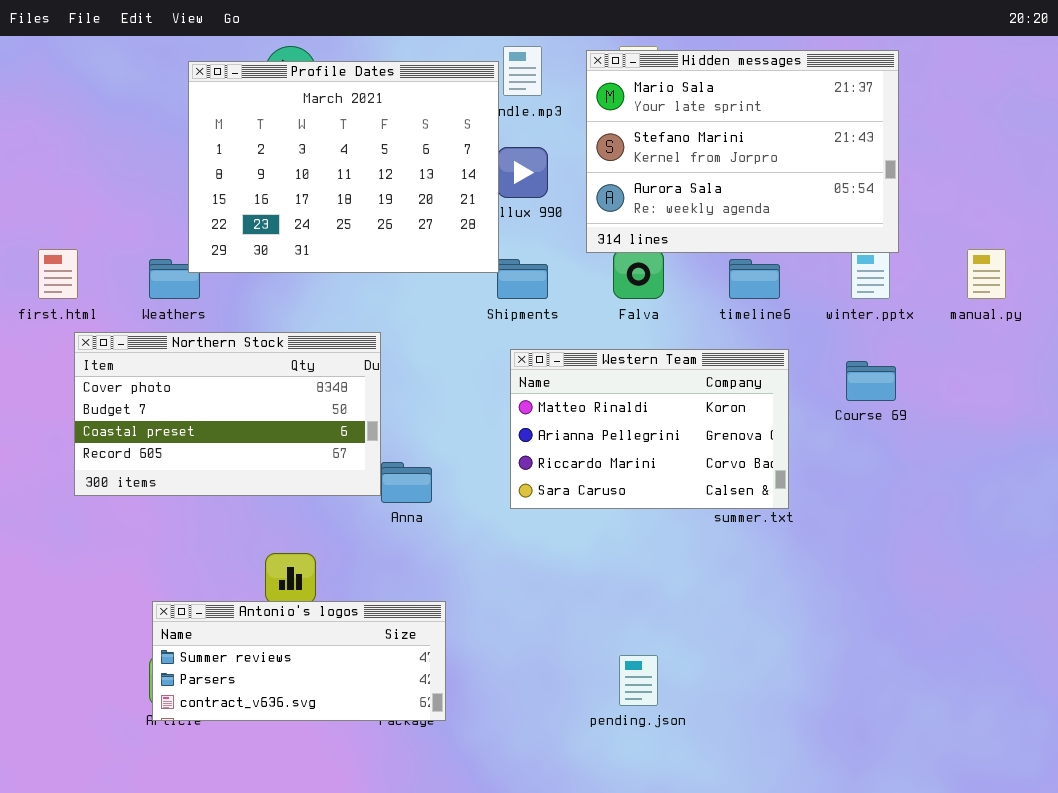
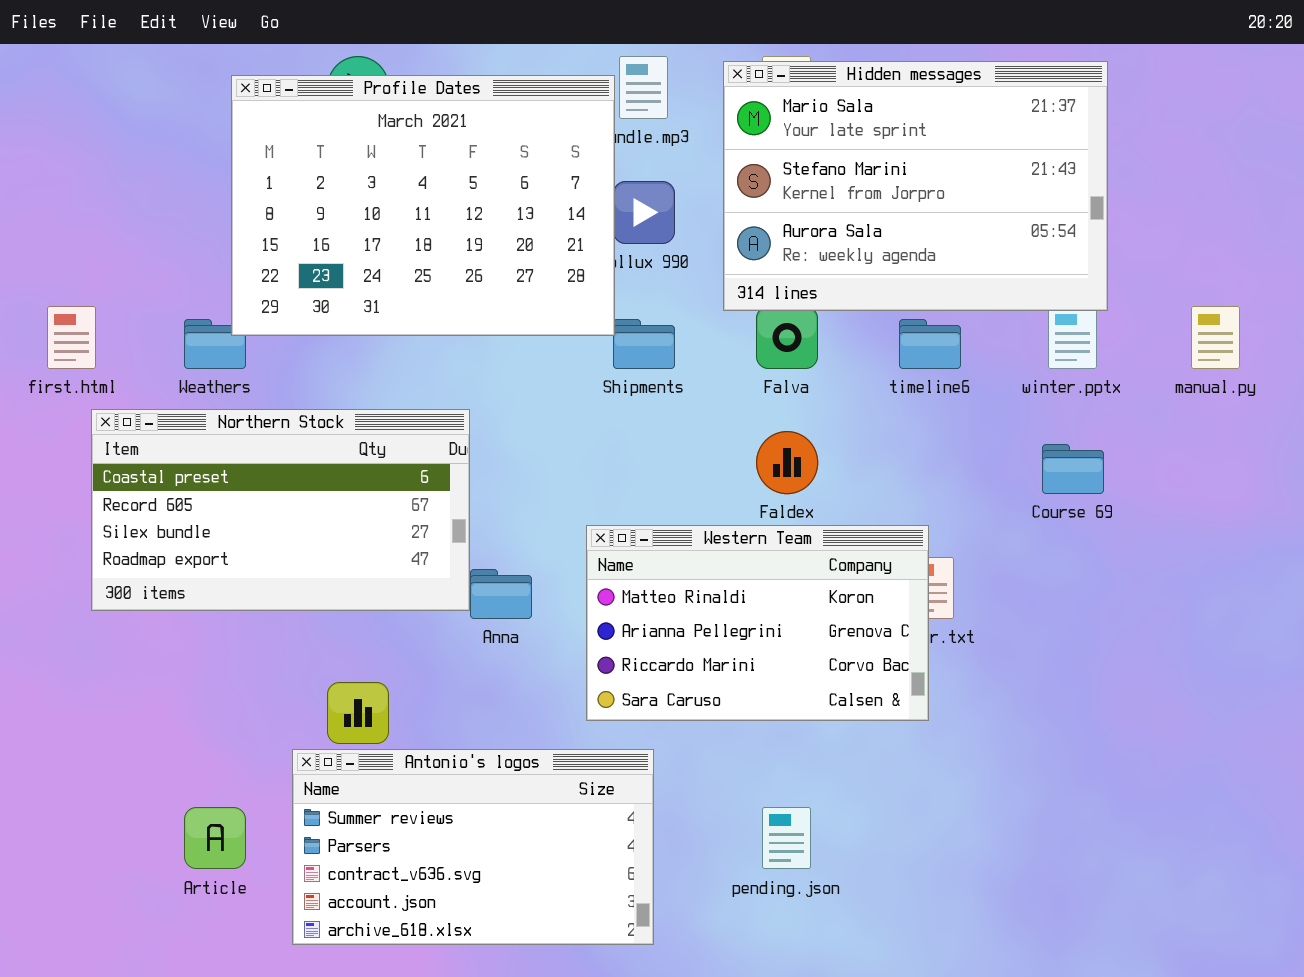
Northern Stock: [74,332,381,496] -> [91,409,470,611], scrolled down 2 rows
Western Team: [510,349,789,509] -> [586,525,929,721], moved
Antonio's logos: [152,601,446,721] -> [292,749,654,945], moved, resized

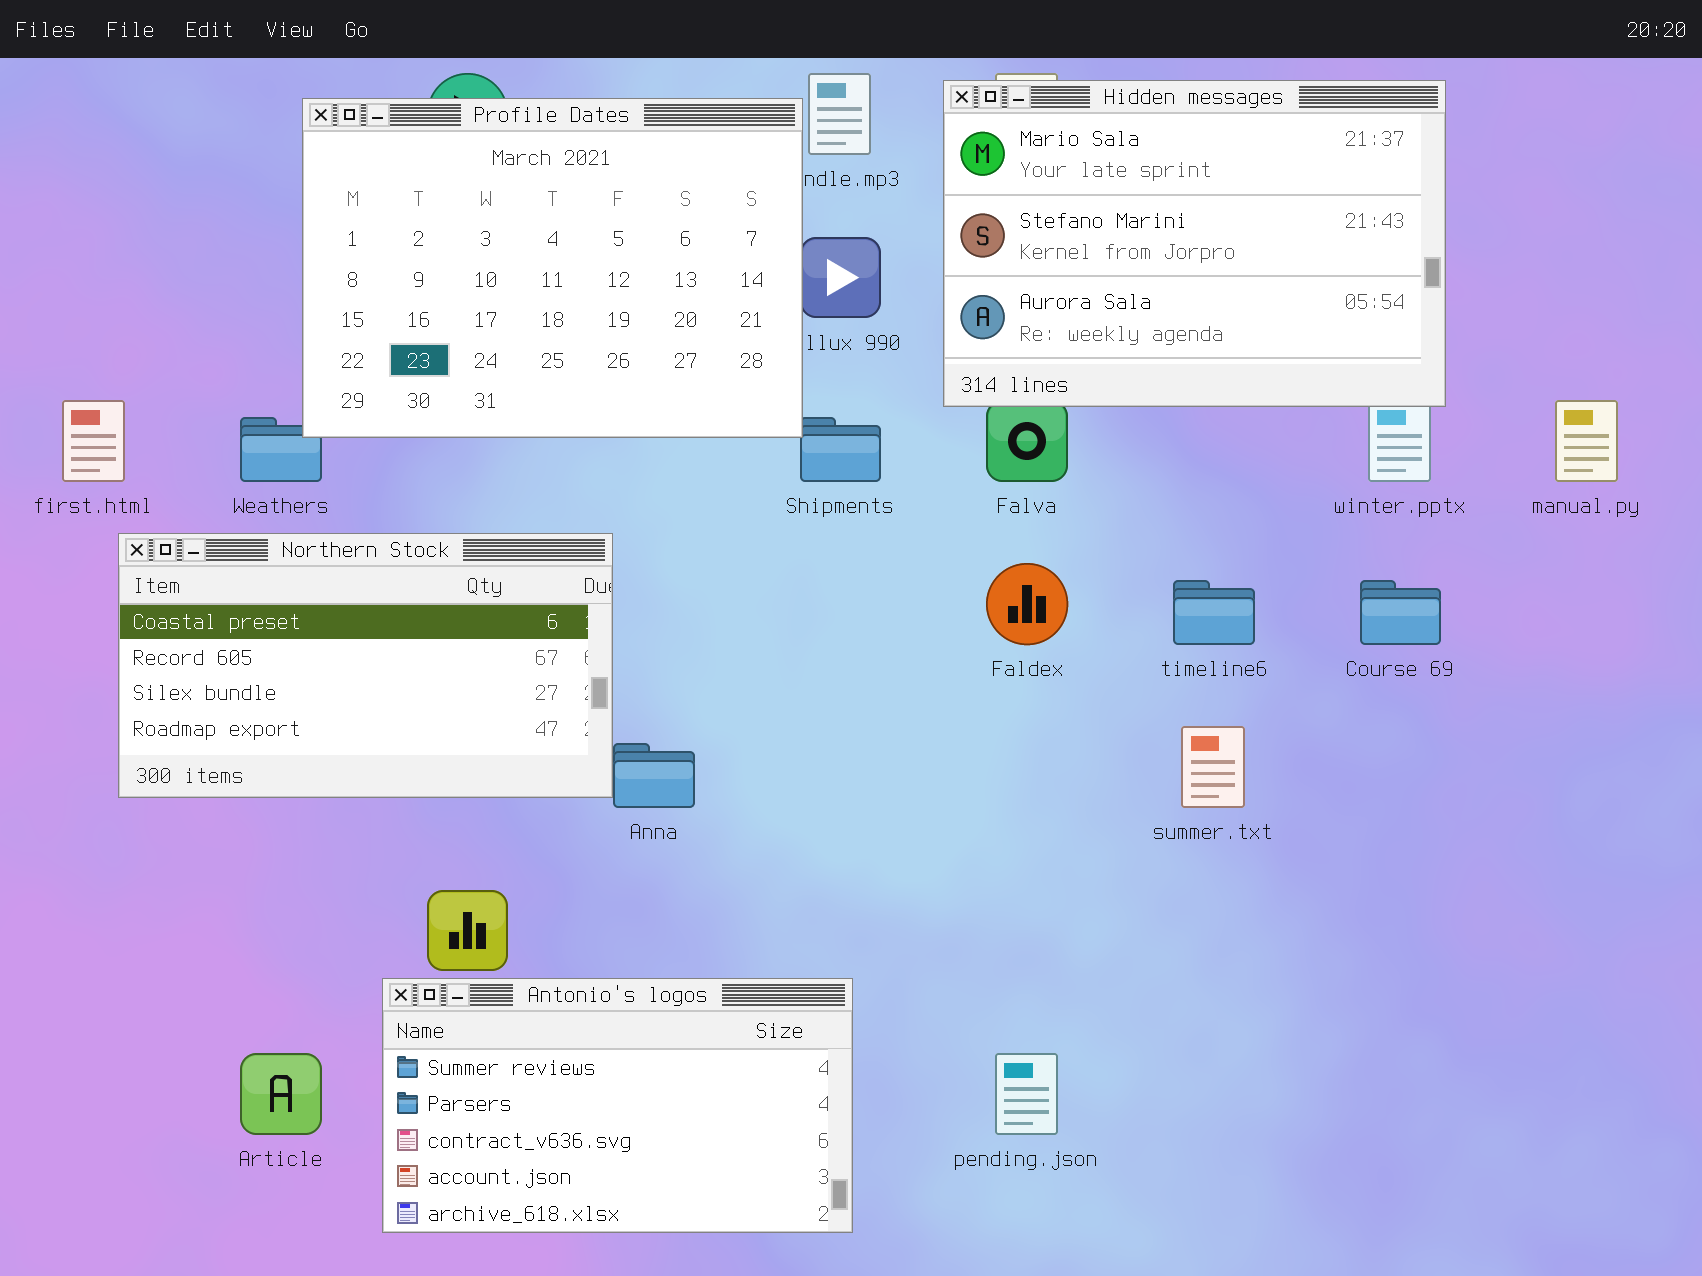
timeline6: [899,319,961,369] -> [1173,580,1255,645], moved
Western Team: [586,525,929,721] -> none, closed

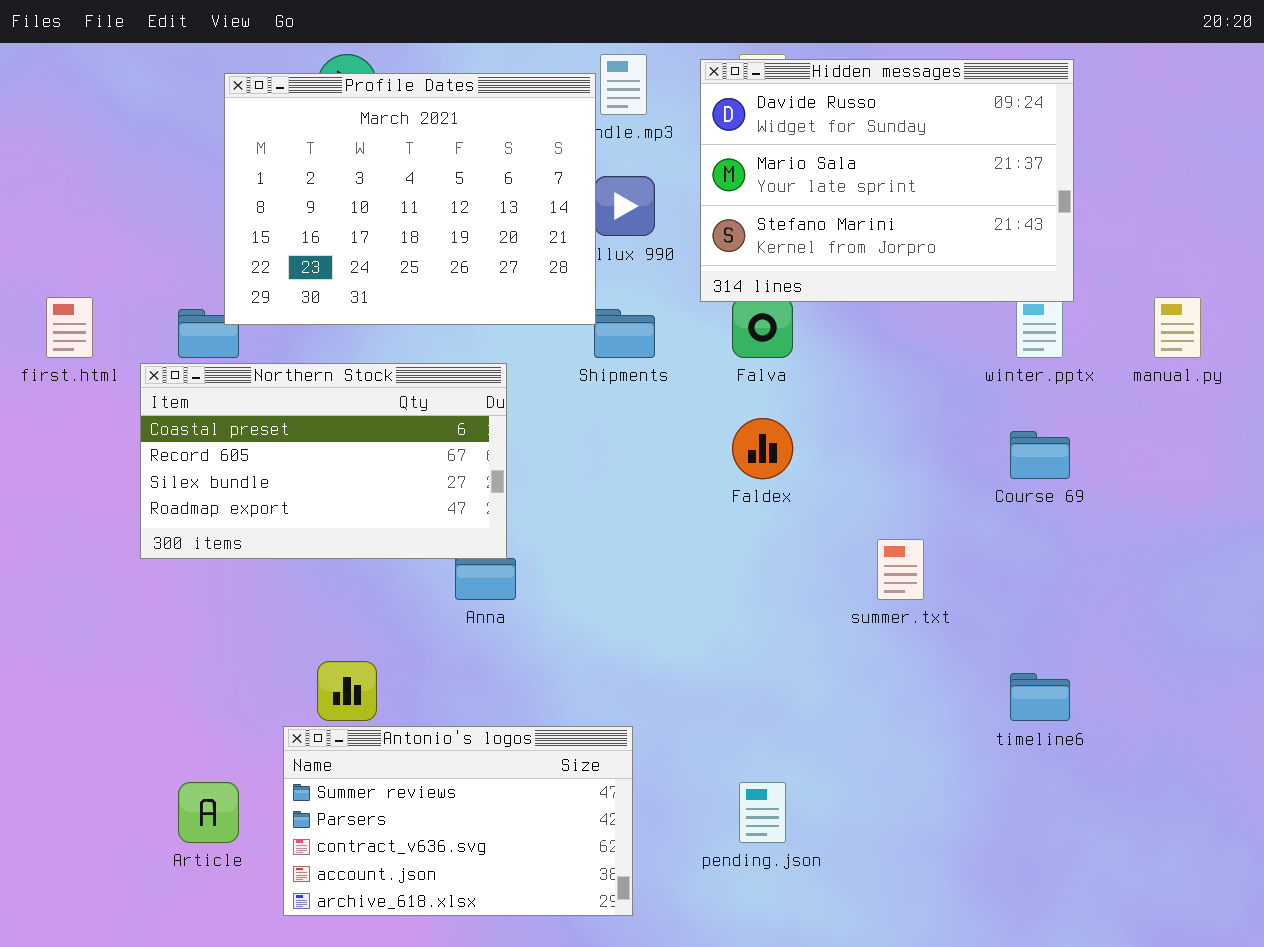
Hidden messages: [943,80,1446,407] -> [700,59,1074,302], scrolled up 1 row
Northern Stock: [118,533,613,798] -> [140,363,507,559], moved
timeline6: [1173,580,1255,645] -> [1010,673,1070,721], moved

